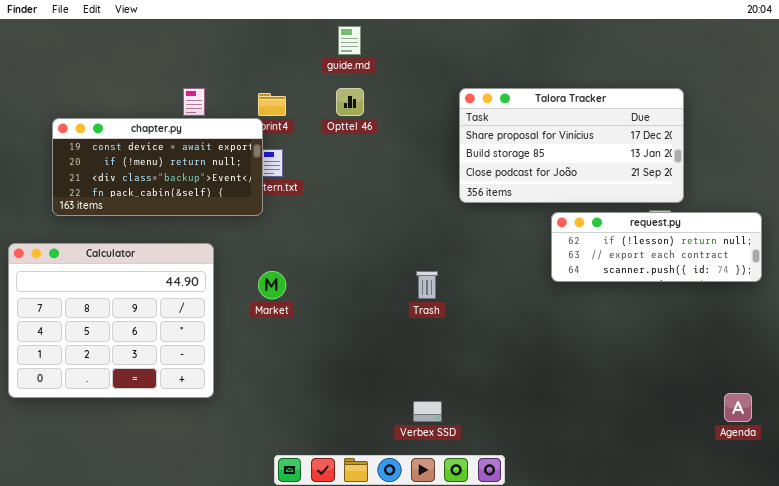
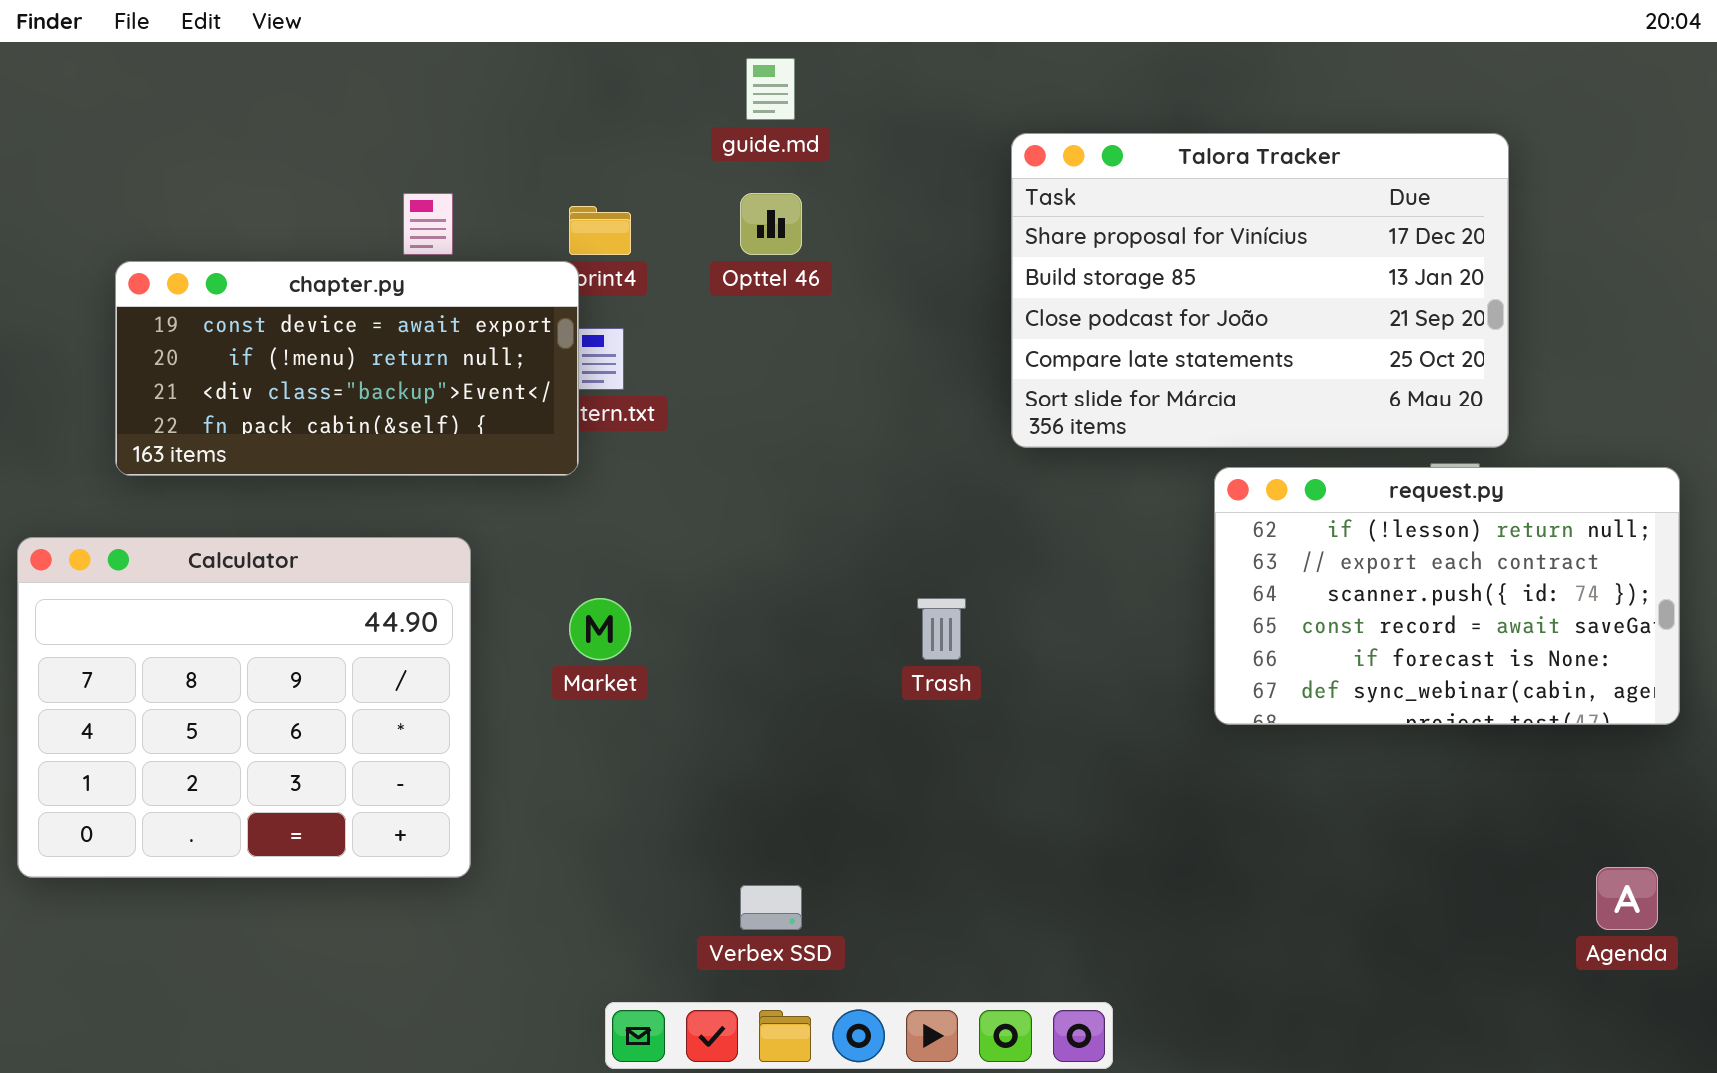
Talora Tracker: [459,88,684,203] -> [1011,133,1509,448], resized
request.py: [551,212,762,282] -> [1214,467,1680,725], resized
Verbex SSD: [413,401,442,422] -> [740,885,802,930], moved

